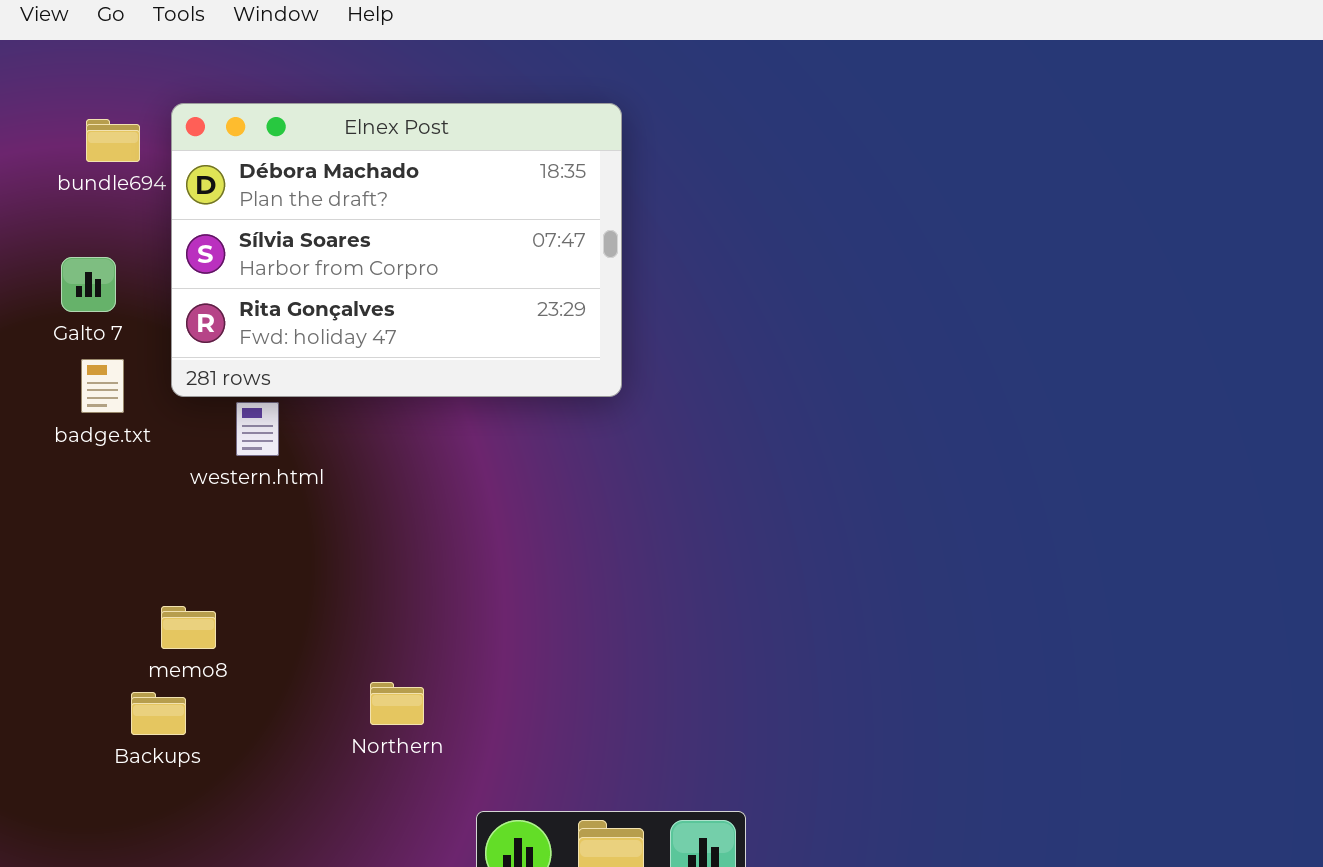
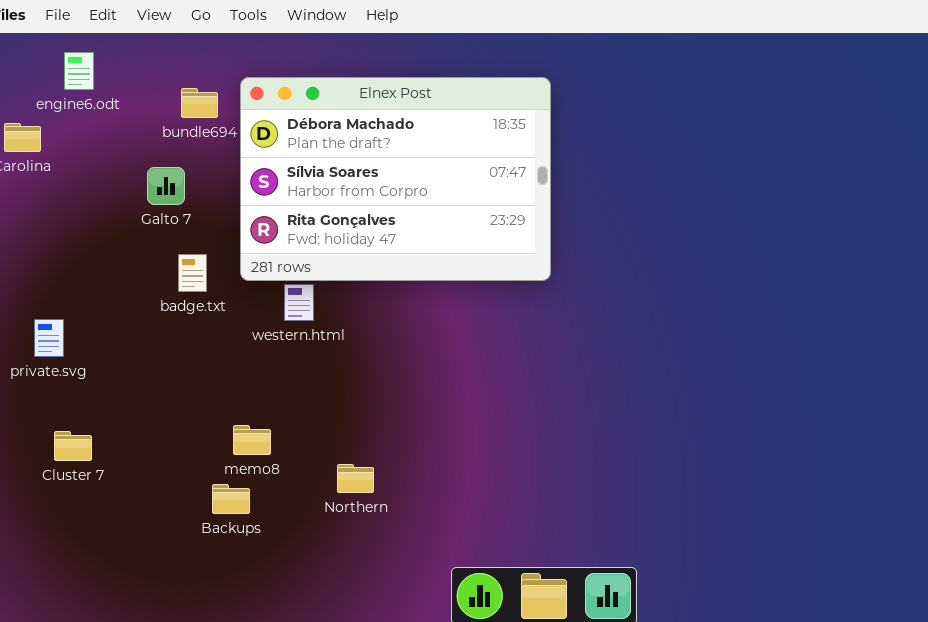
Galto 7: [61,257,116,312] -> [147,167,185,205], moved
Northern: [370,682,424,725] -> [337,464,374,493], moved

